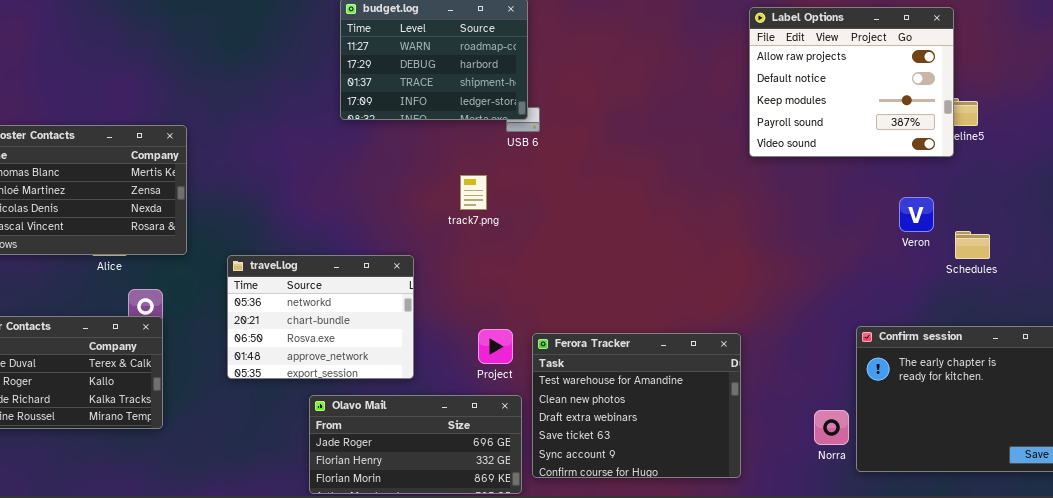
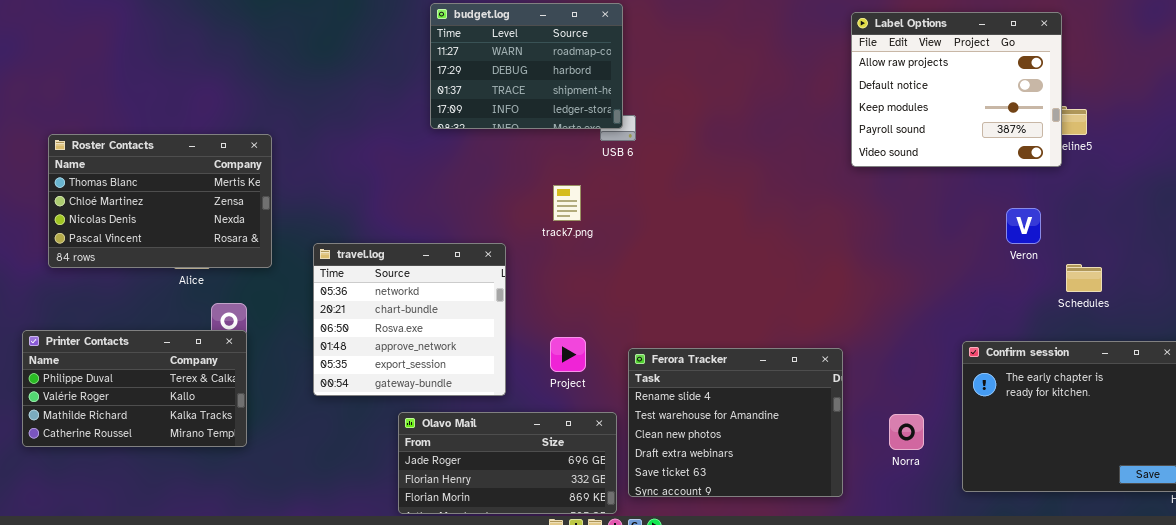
Schedules: [955,231,990,259] -> [1066,264,1102,292], moved
travel.log: [227,255,414,379] -> [313,243,506,396], resized
Project: [478,329,513,364] -> [550,337,586,372], moved
Ferora Tracker: [532,333,741,478] -> [628,348,843,497], scrolled up 1 row
Norra: [814,410,849,445] -> [889,414,924,450], moved

